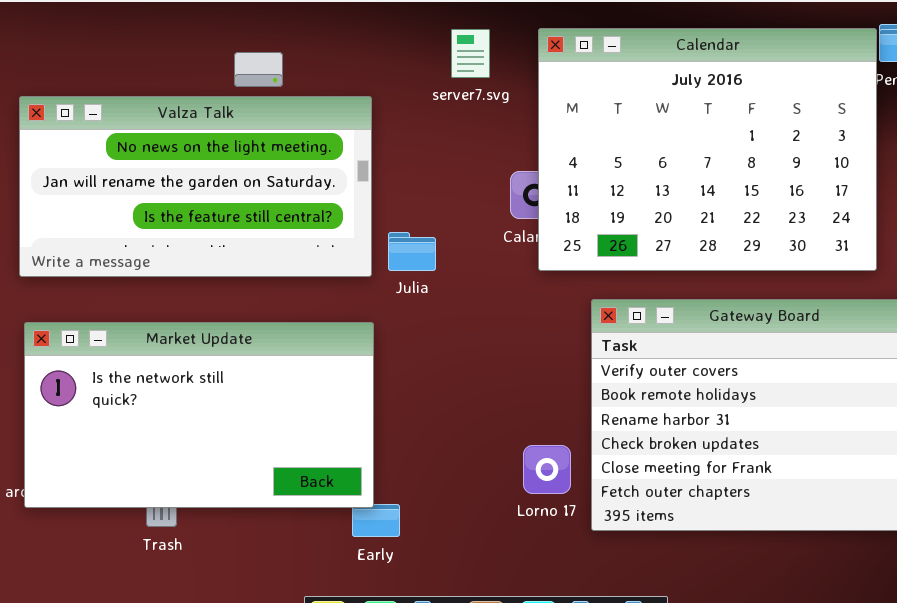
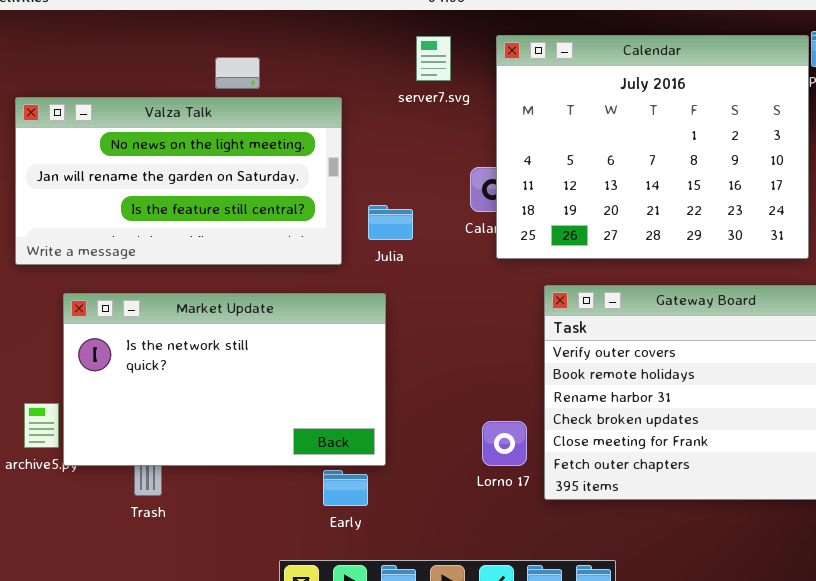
Julia: [388,232,436,271] -> [368,205,413,240], moved
Market Update: [24,322,374,508] -> [63,293,386,466], moved

